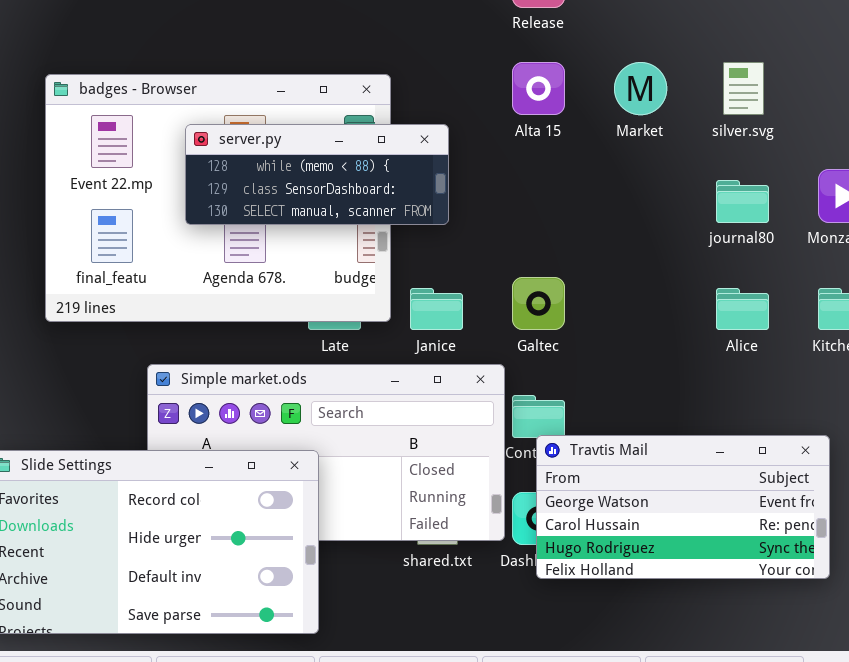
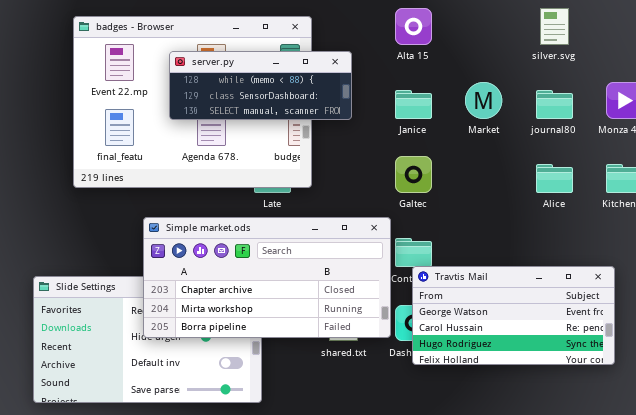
Market: [614,62,667,115] -> [465,82,502,119], moved
Janice: [410,288,463,330] -> [395,90,432,119], moved
Simple market.ods: [147,364,505,541] -> [143,217,391,338], raised

